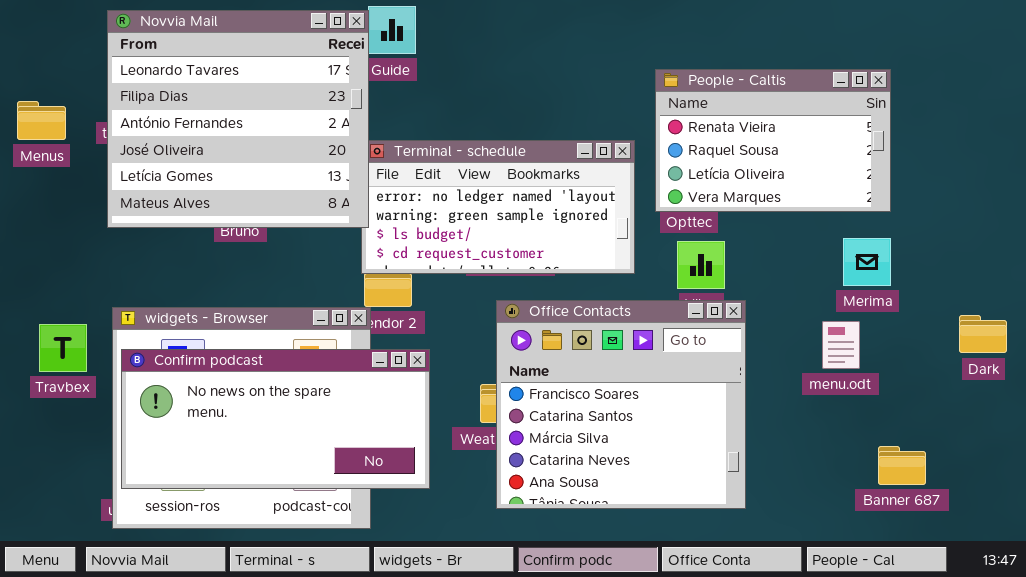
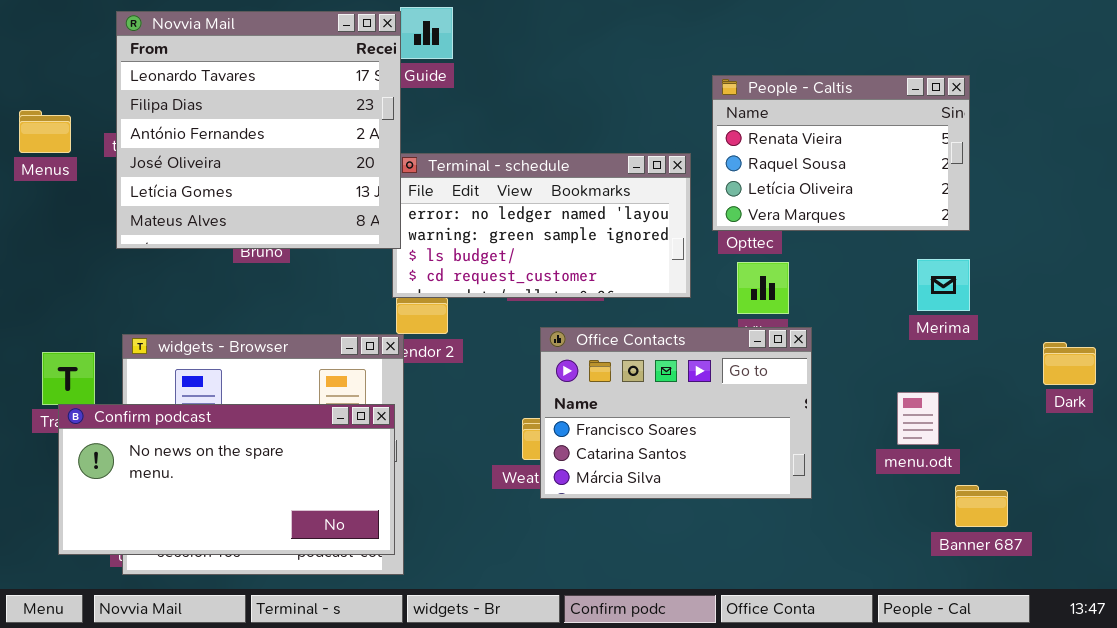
Office Contacts: [496,300,746,509] -> [540,327,812,499], resized
menu.odt: [822,321,860,369] -> [897,392,939,445], moved
Confirm podcast: [121,349,430,489] -> [58,404,395,555], moved

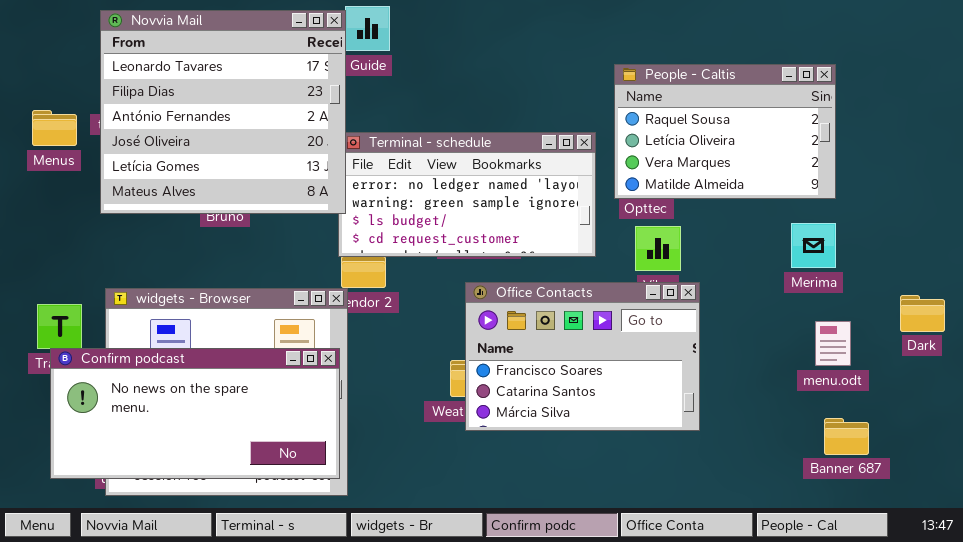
People - Caltis: [712,75,970,231] -> [614,64,836,199], scrolled down 1 row
Menus: [19,110,71,153] -> [32,110,77,146], moved
menu.odt: [897,392,939,445] -> [815,321,851,366], moved

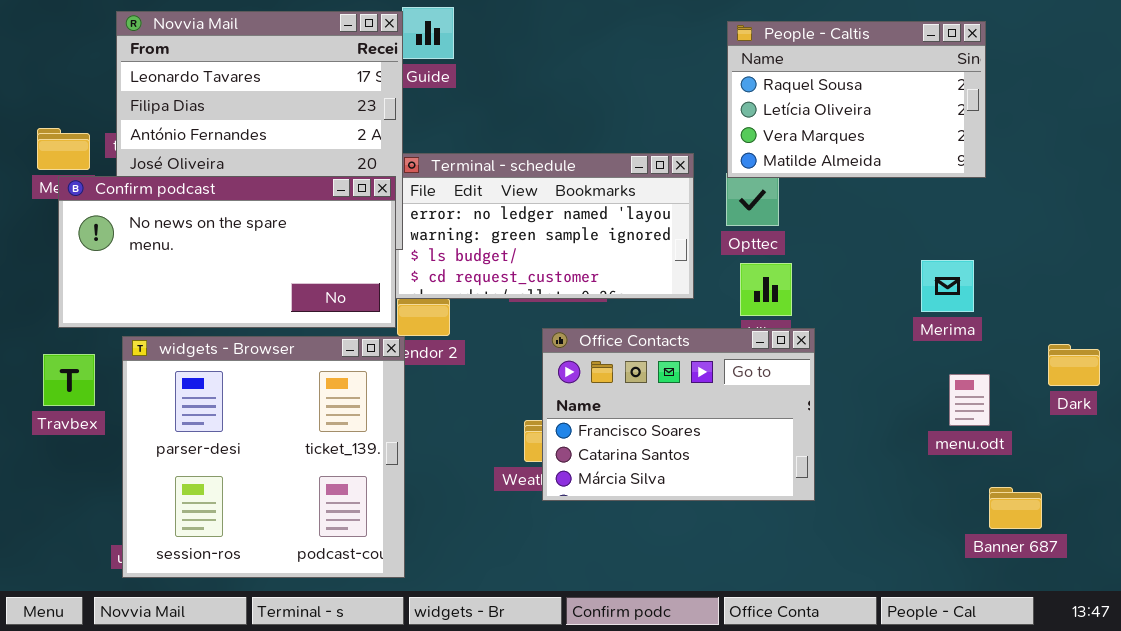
People - Caltis: [614,64,836,199] -> [727,21,986,178], moved
Confirm podcast: [50,348,340,479] -> [58,176,396,328], moved
Banner 687: [824,418,869,455] -> [989,487,1042,529], moved

